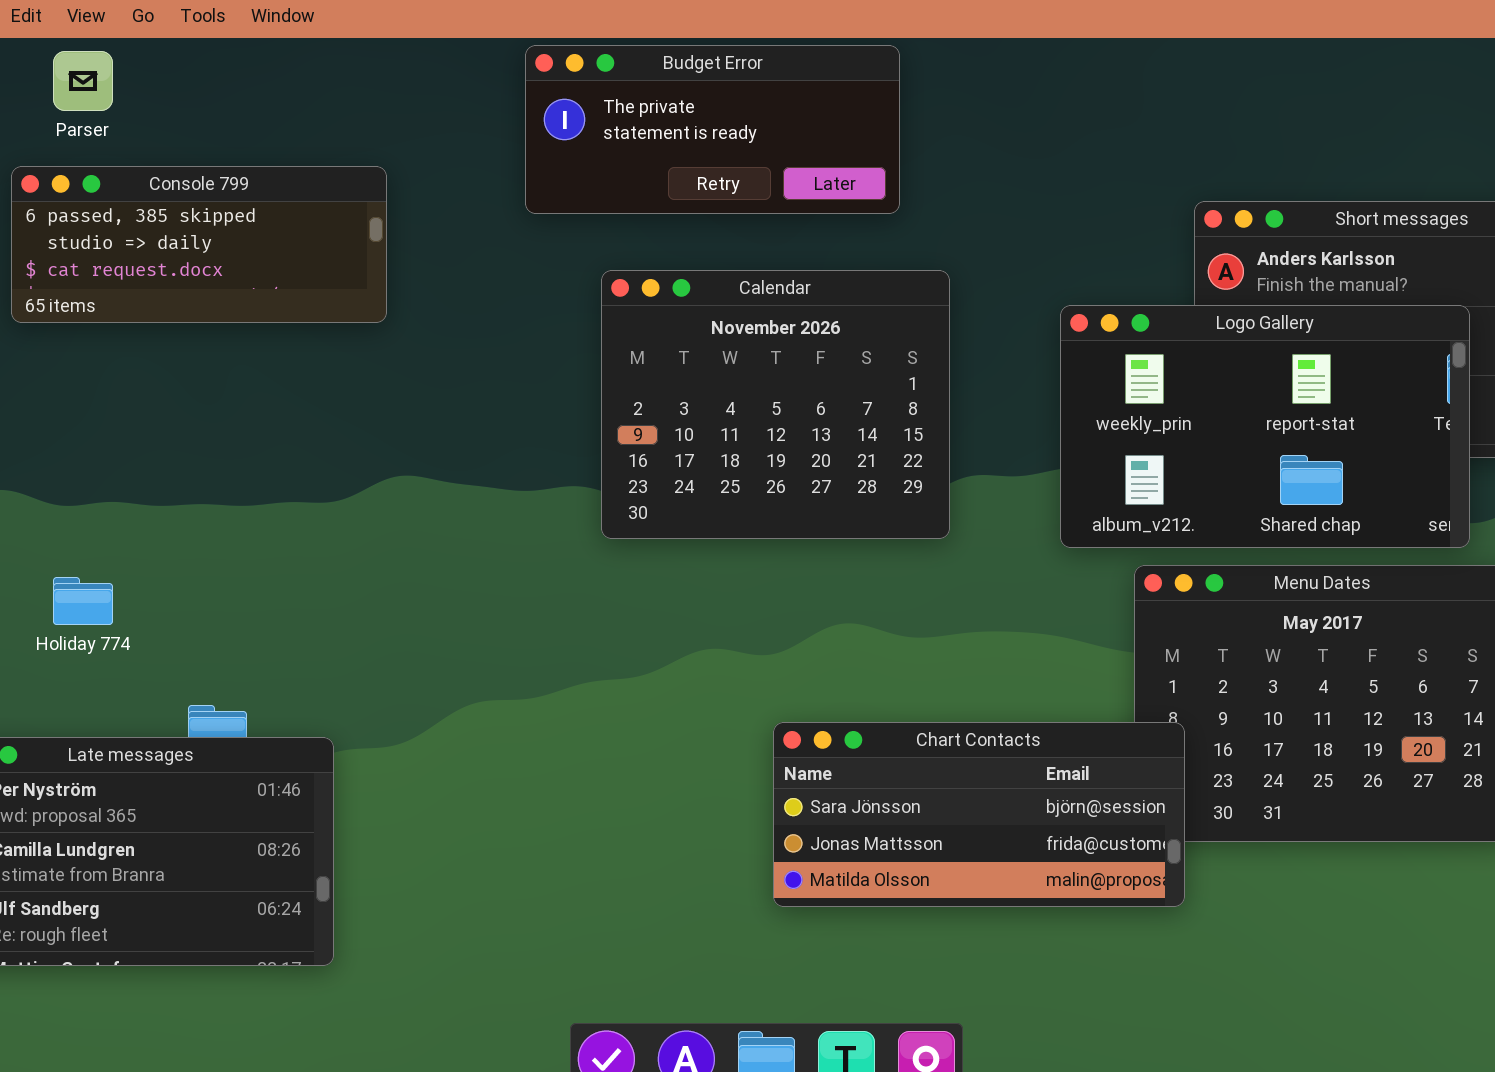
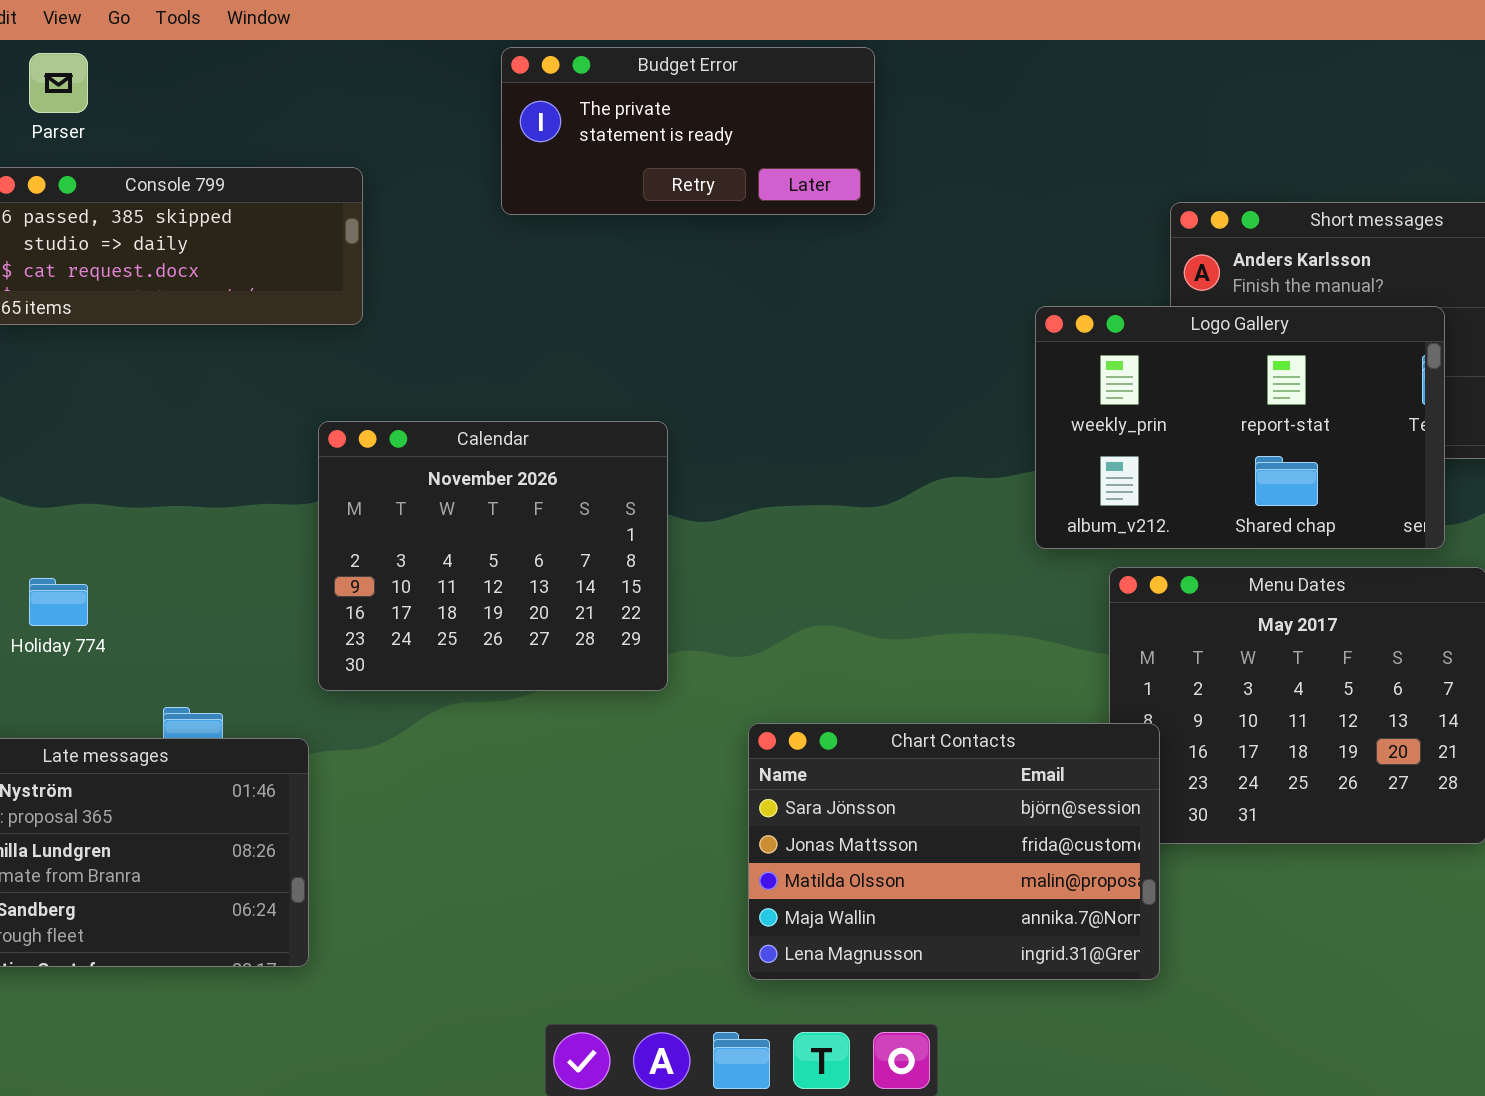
Calendar: [601,270,950,539] -> [318,421,668,691], moved
Chart Contacts: [773,722,1185,907] -> [748,723,1160,980], resized

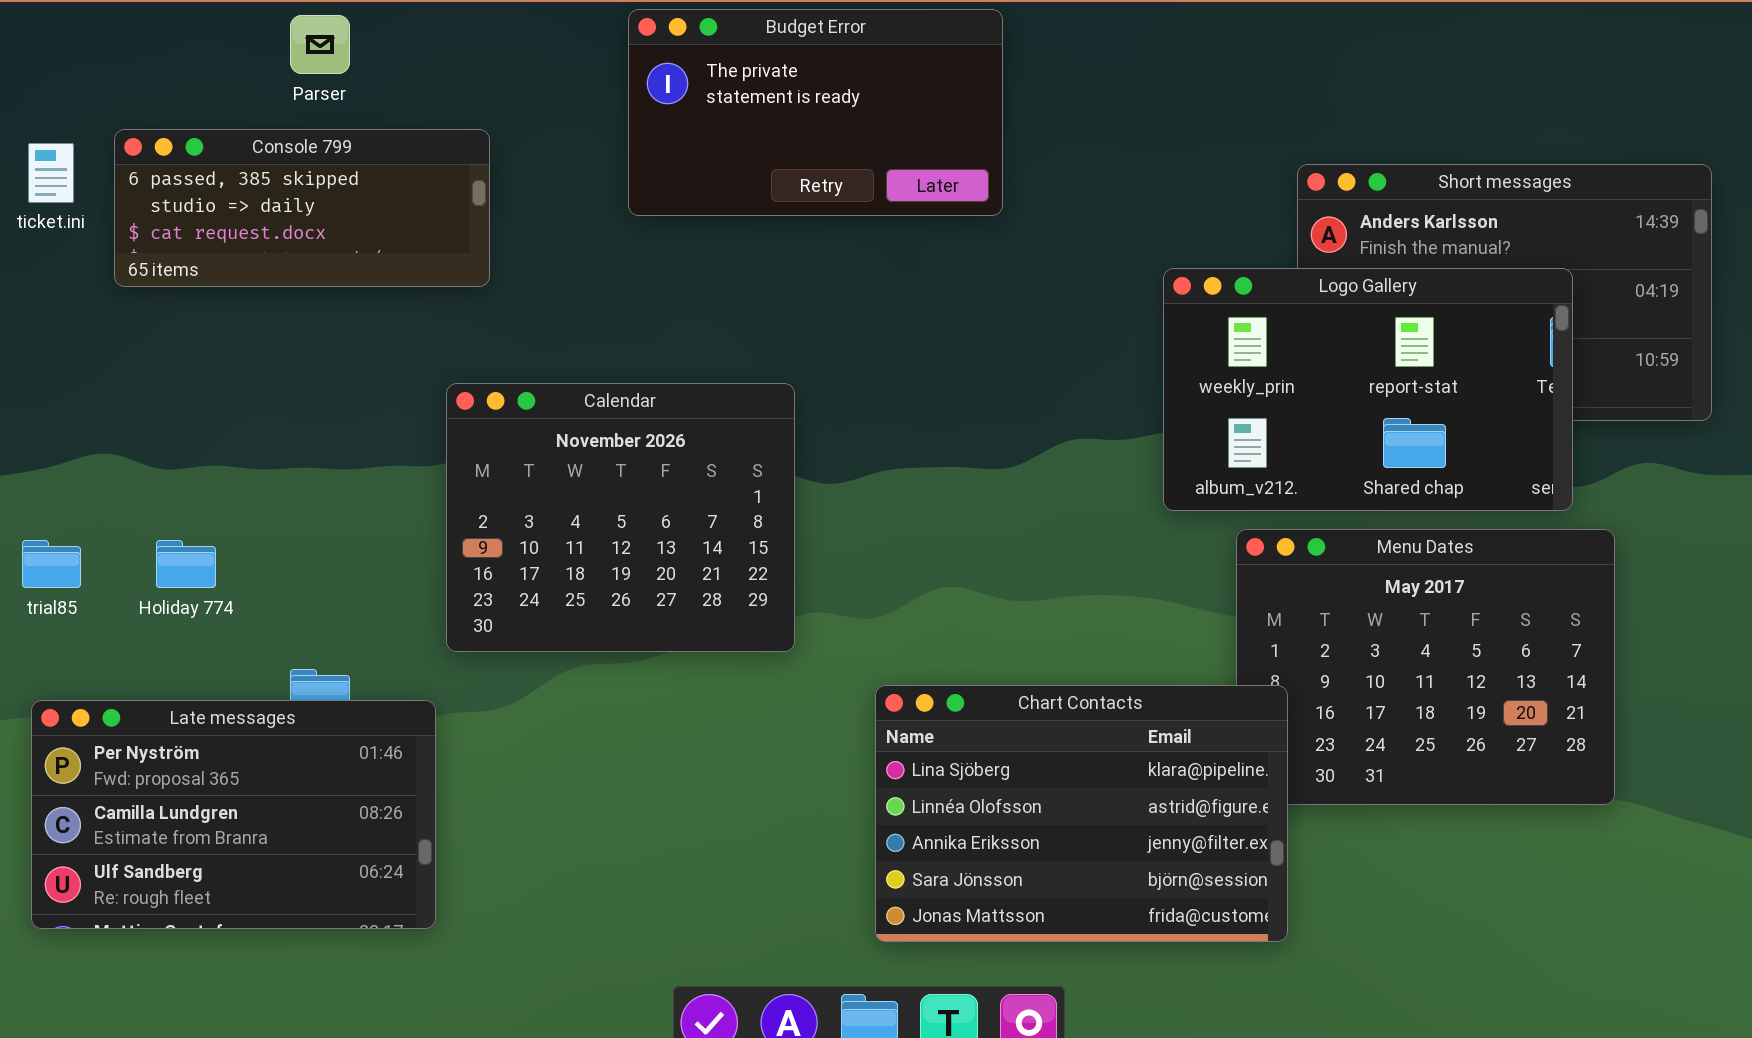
Budget Error: [501,47,875,215] -> [628,9,1003,216], resized
Parser: [29,53,88,113] -> [290,15,350,74], moved
Chart Contacts: [748,723,1160,980] -> [875,685,1288,942], scrolled up 3 rows

